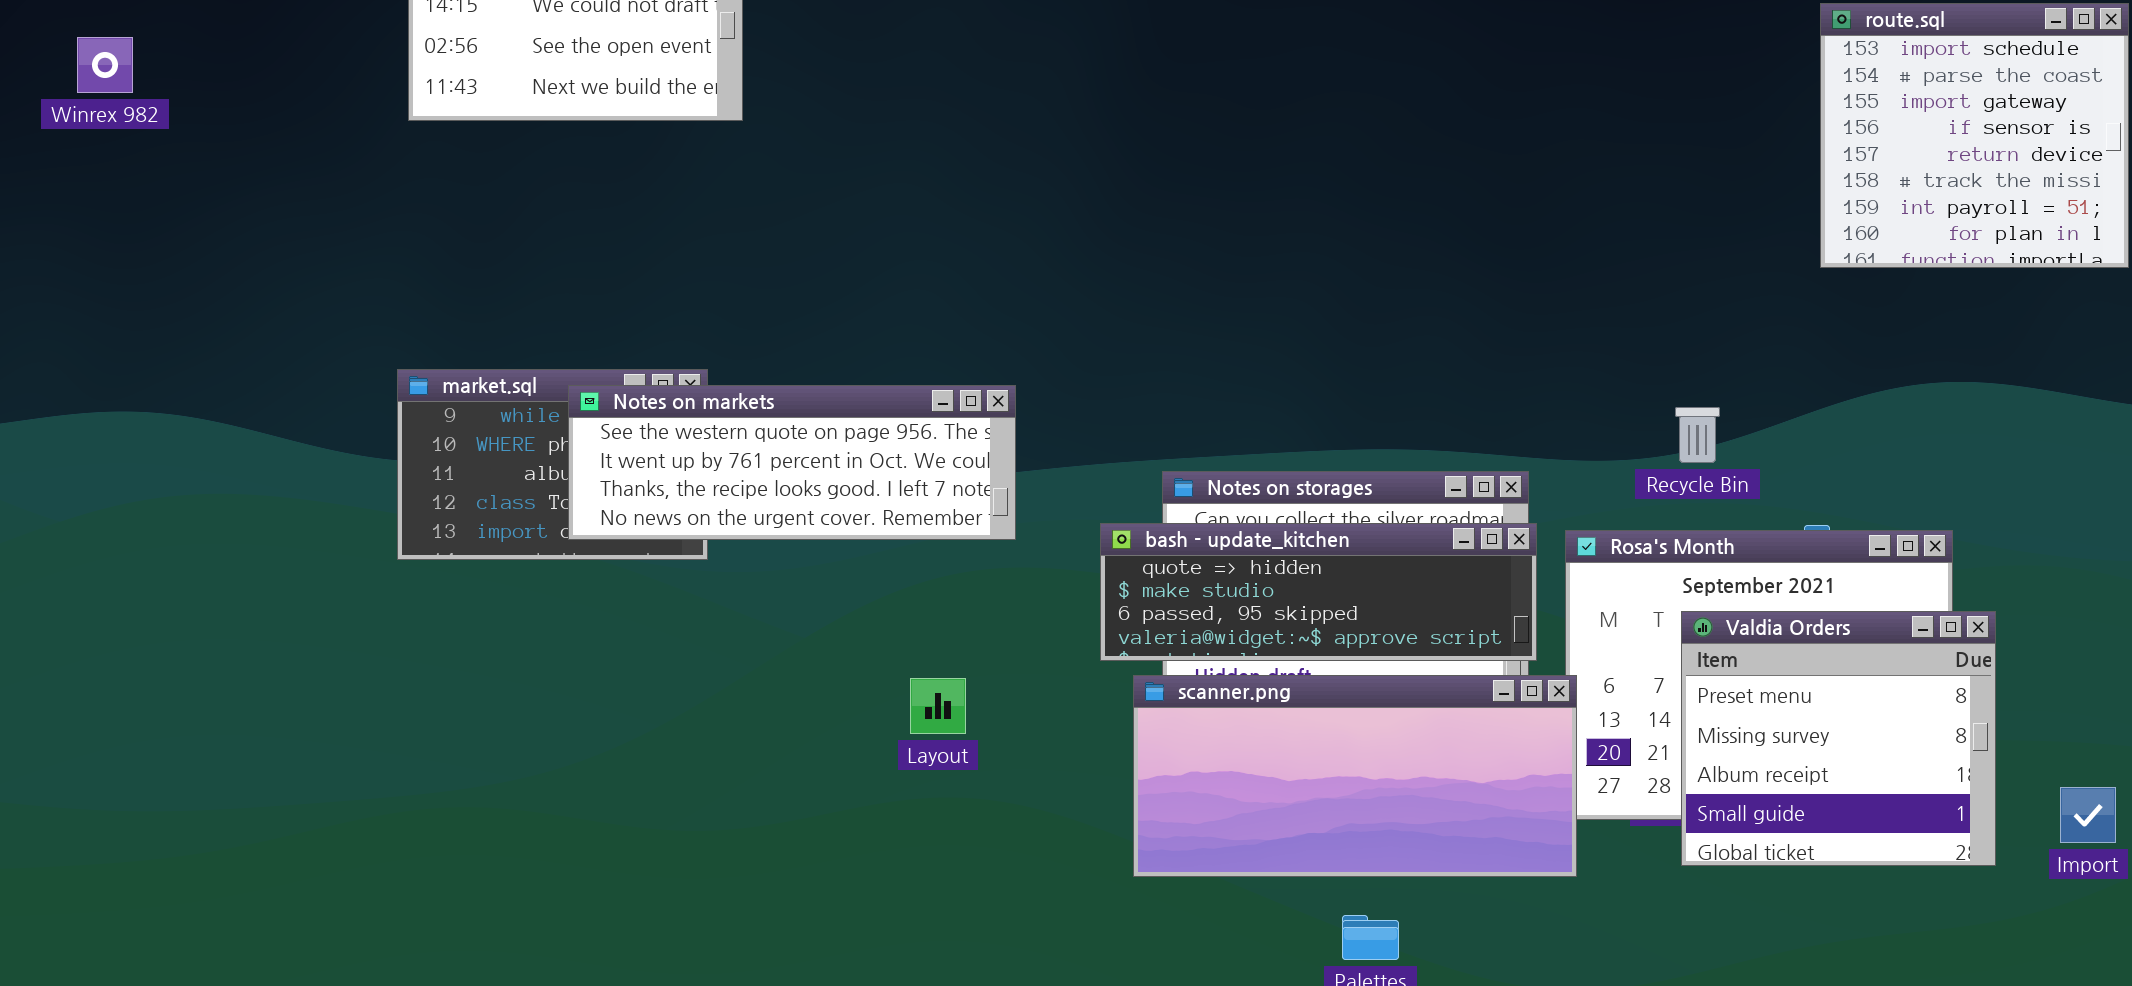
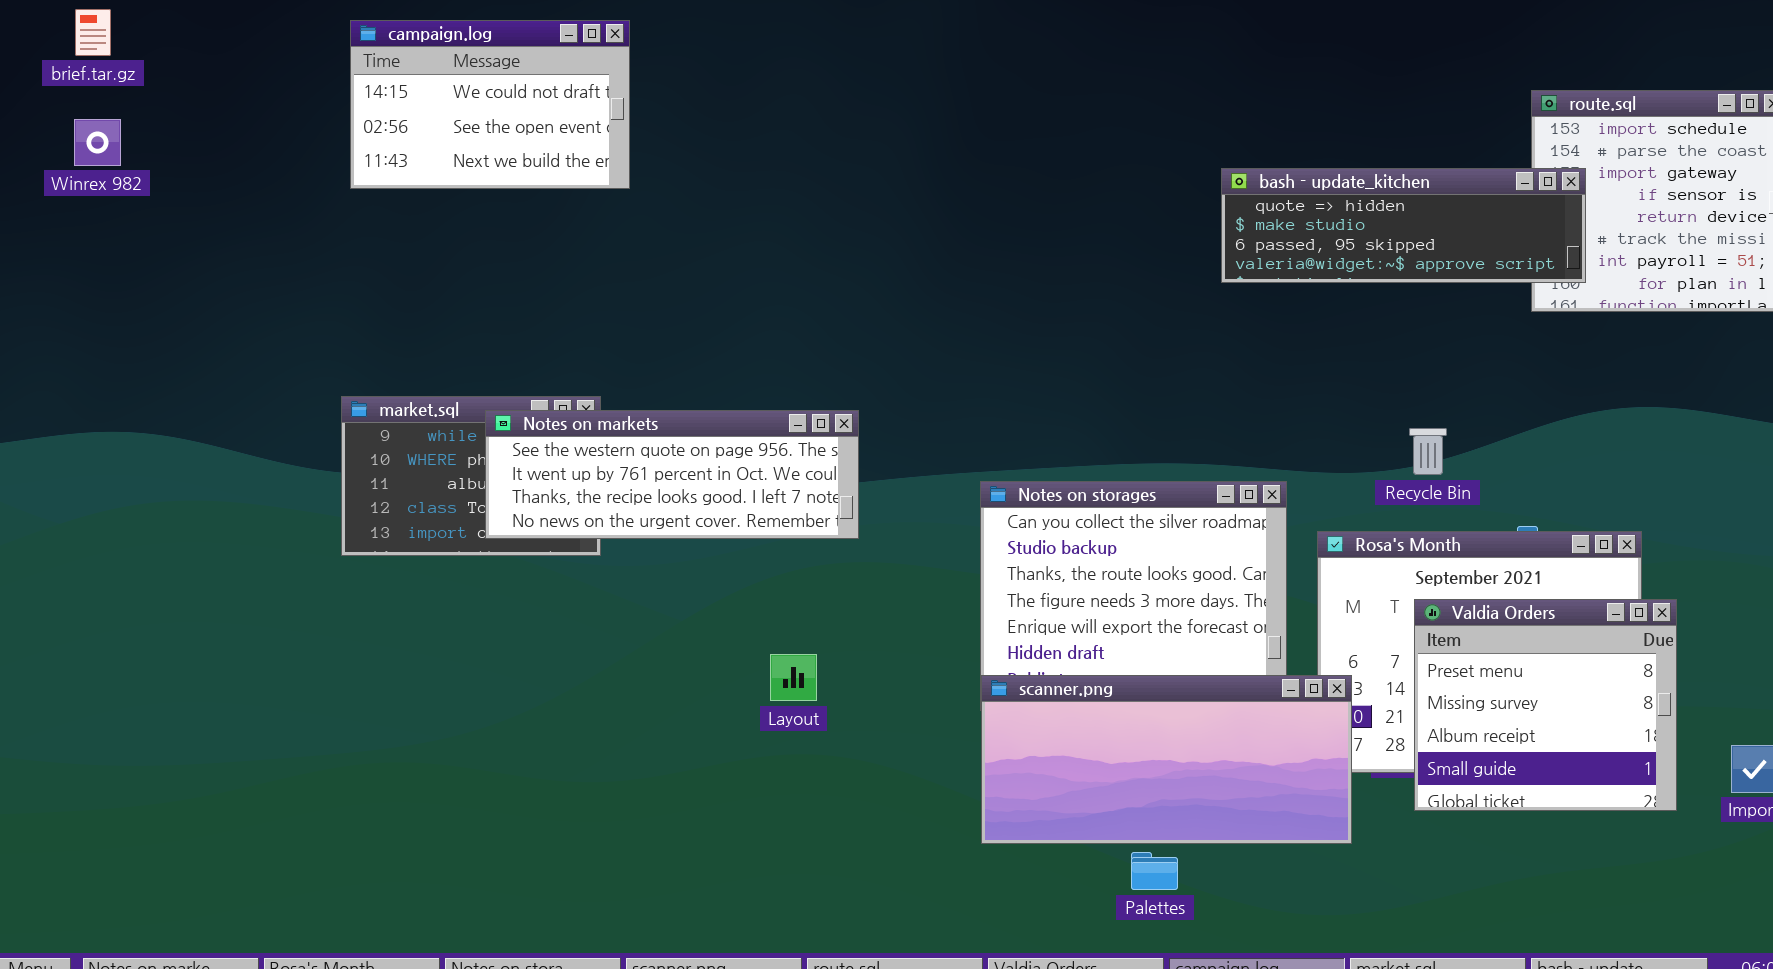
bash - update_kitchen: [1100,523,1537,661] -> [1221,168,1586,283], moved
scanner.png: [1133,675,1577,877] -> [981,675,1352,844], moved

